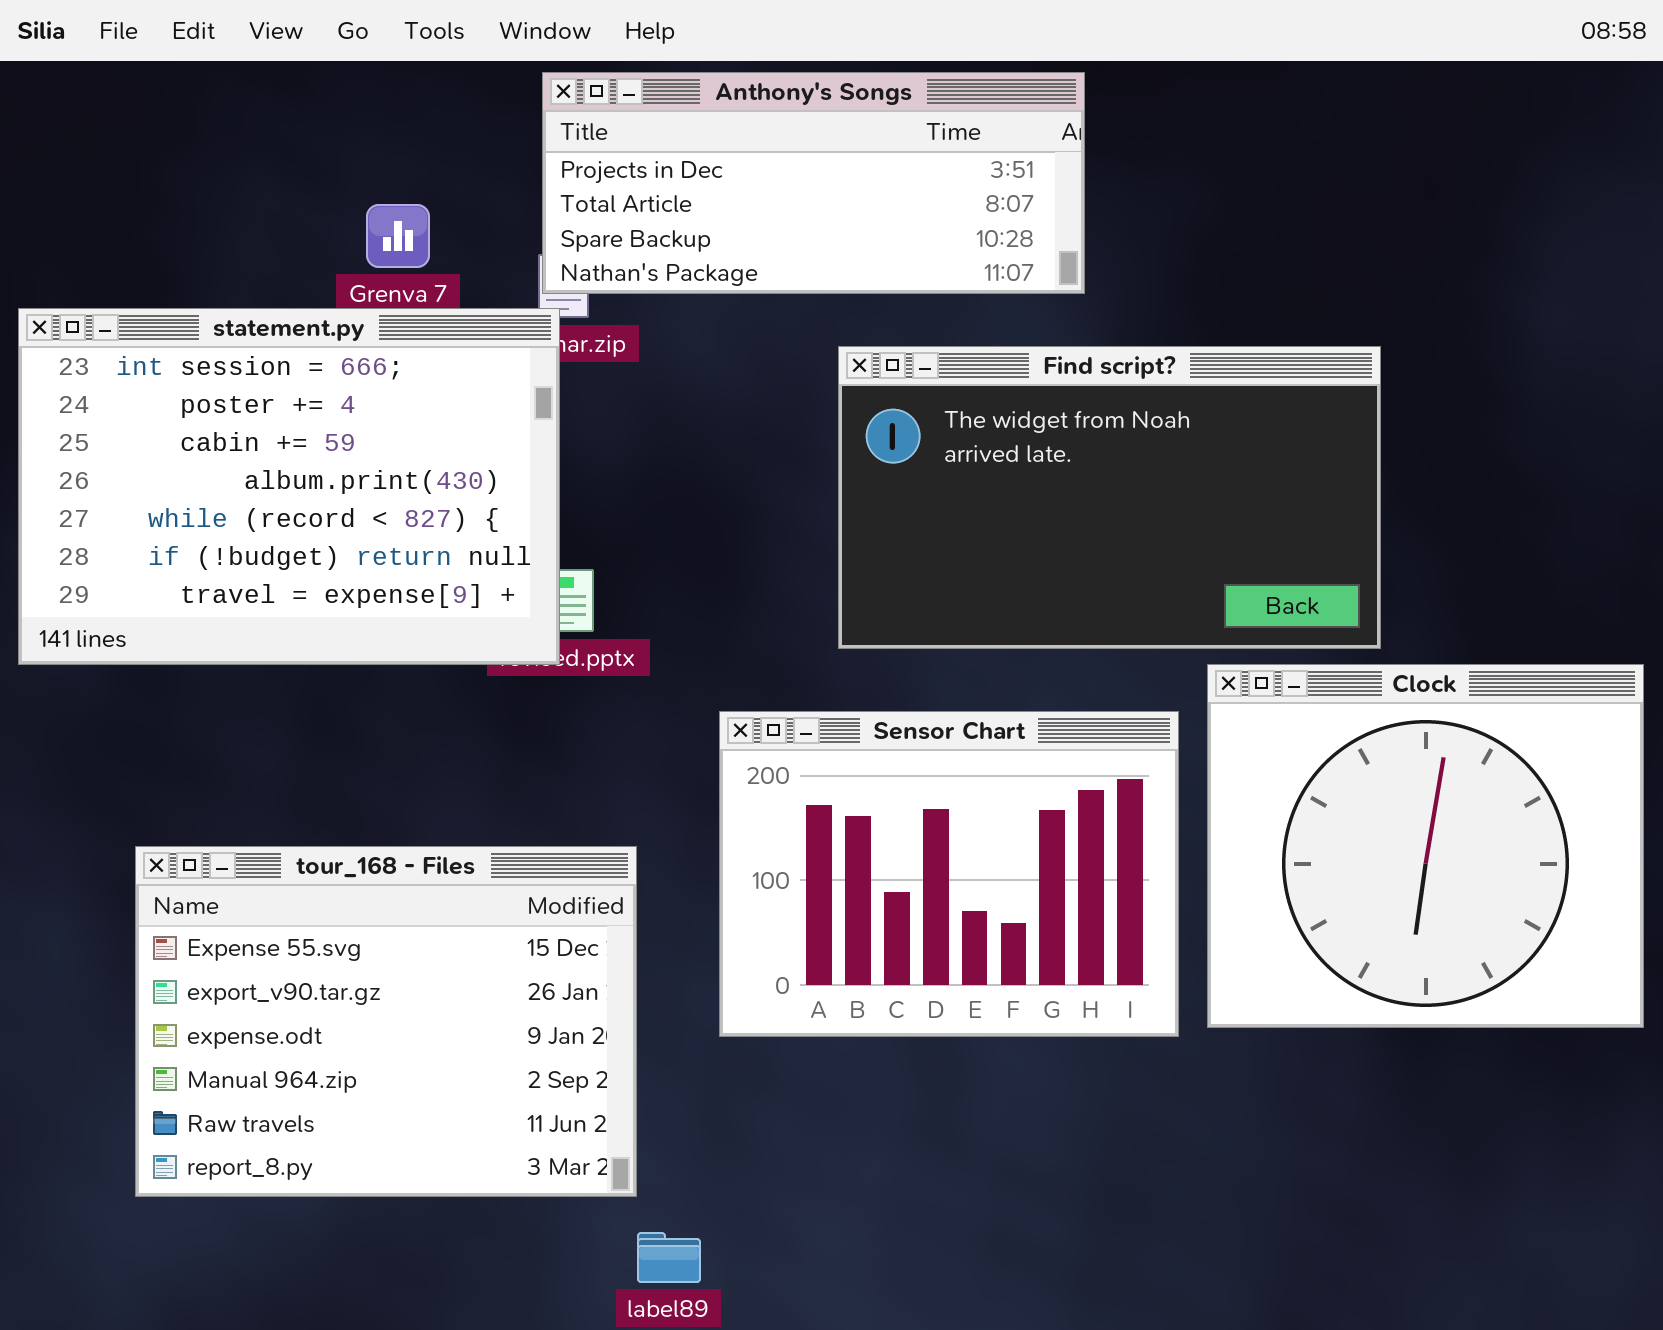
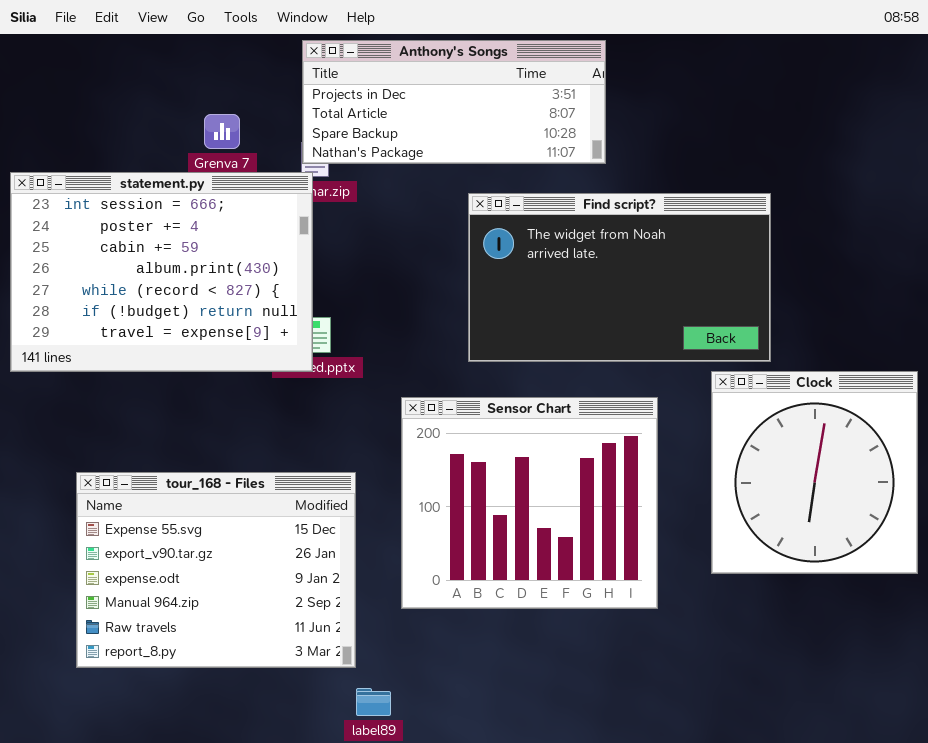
Clock: [1207,664,1644,1028] -> [711,371,918,574], resized
Sensor Chart: [719,711,1179,1037] -> [401,397,658,609], resized

